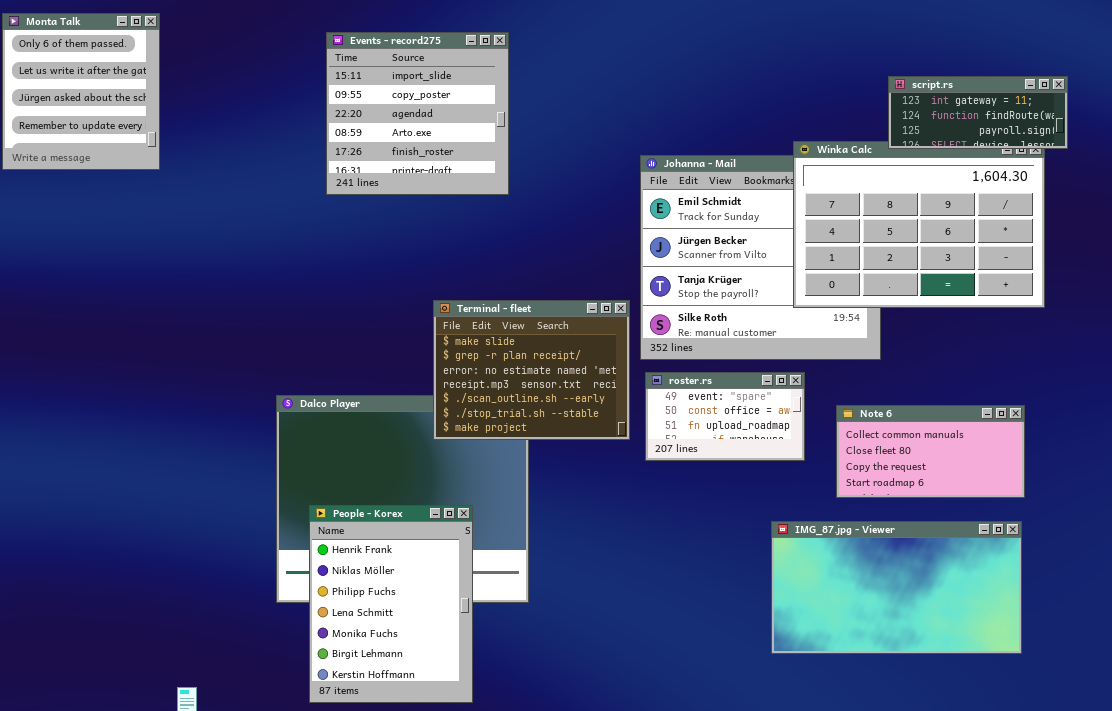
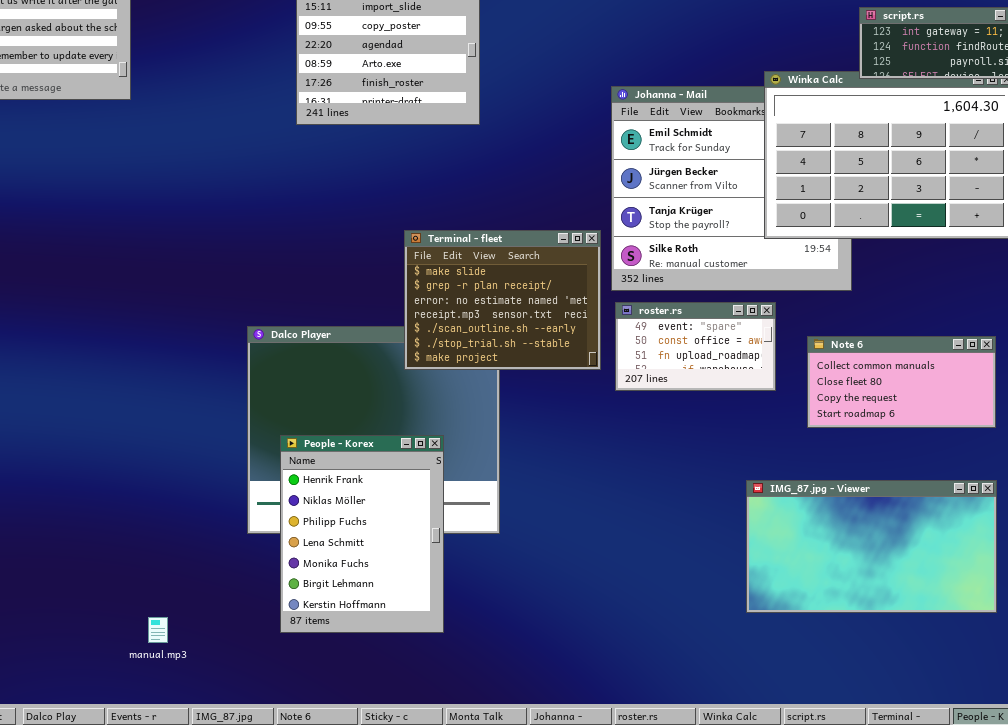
IMG_87.jpg - Viewer: [771,521,1022,654] -> [746,480,997,613], moved

